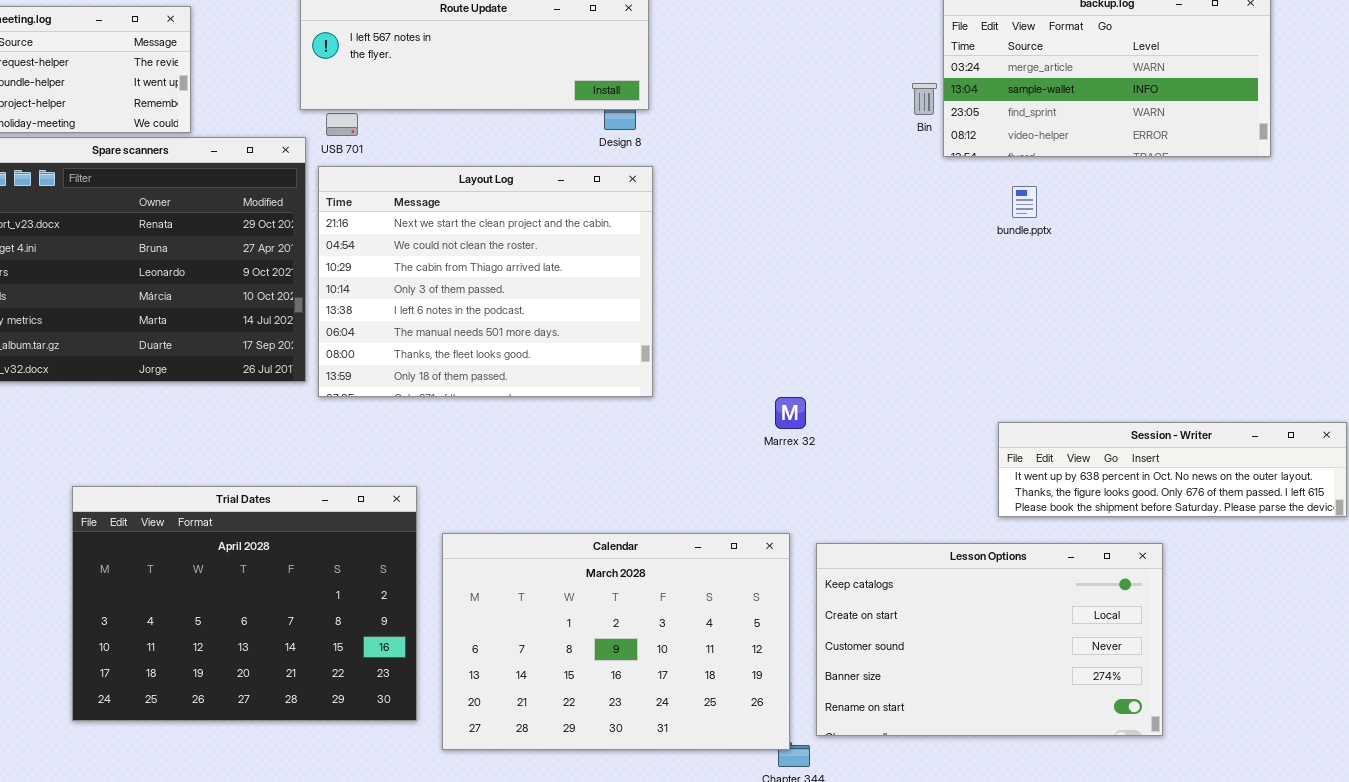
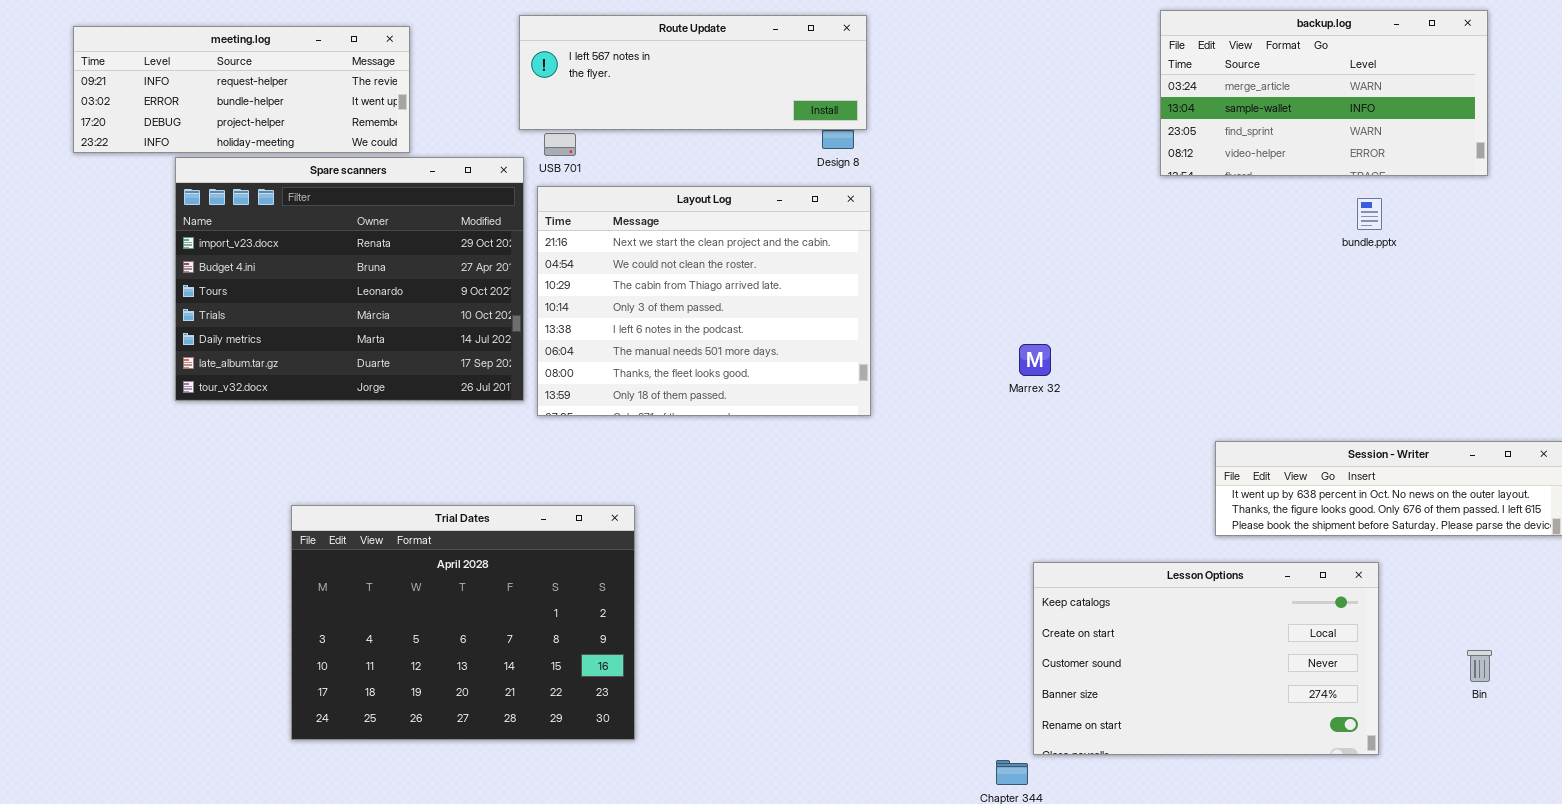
Bin: [912,83,937,115] -> [1467,650,1492,682], moved
bundle.pptx: [1012,186,1037,218] -> [1357,198,1382,230], moved
Marrex 32: [775,397,806,429] -> [1019,344,1051,376], moved
Calendar: [442,533,790,750] -> none, closed

